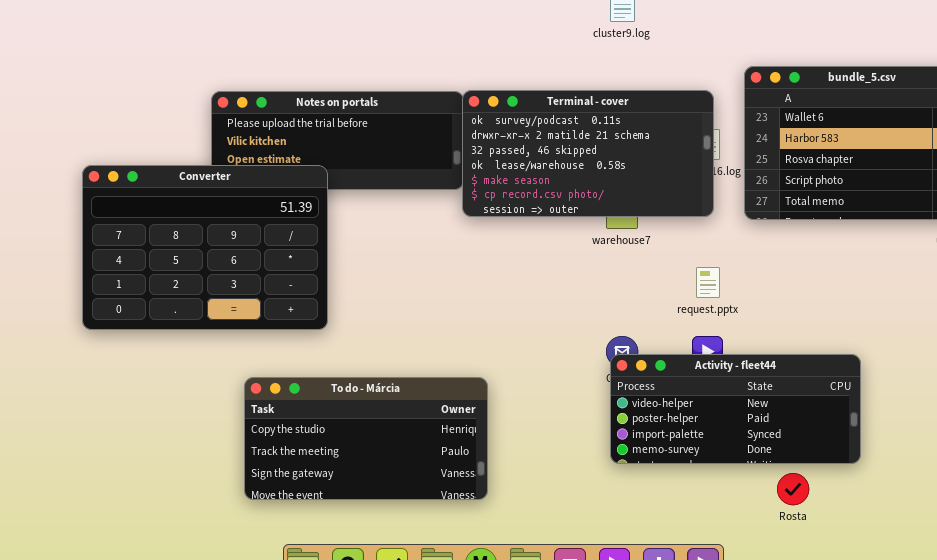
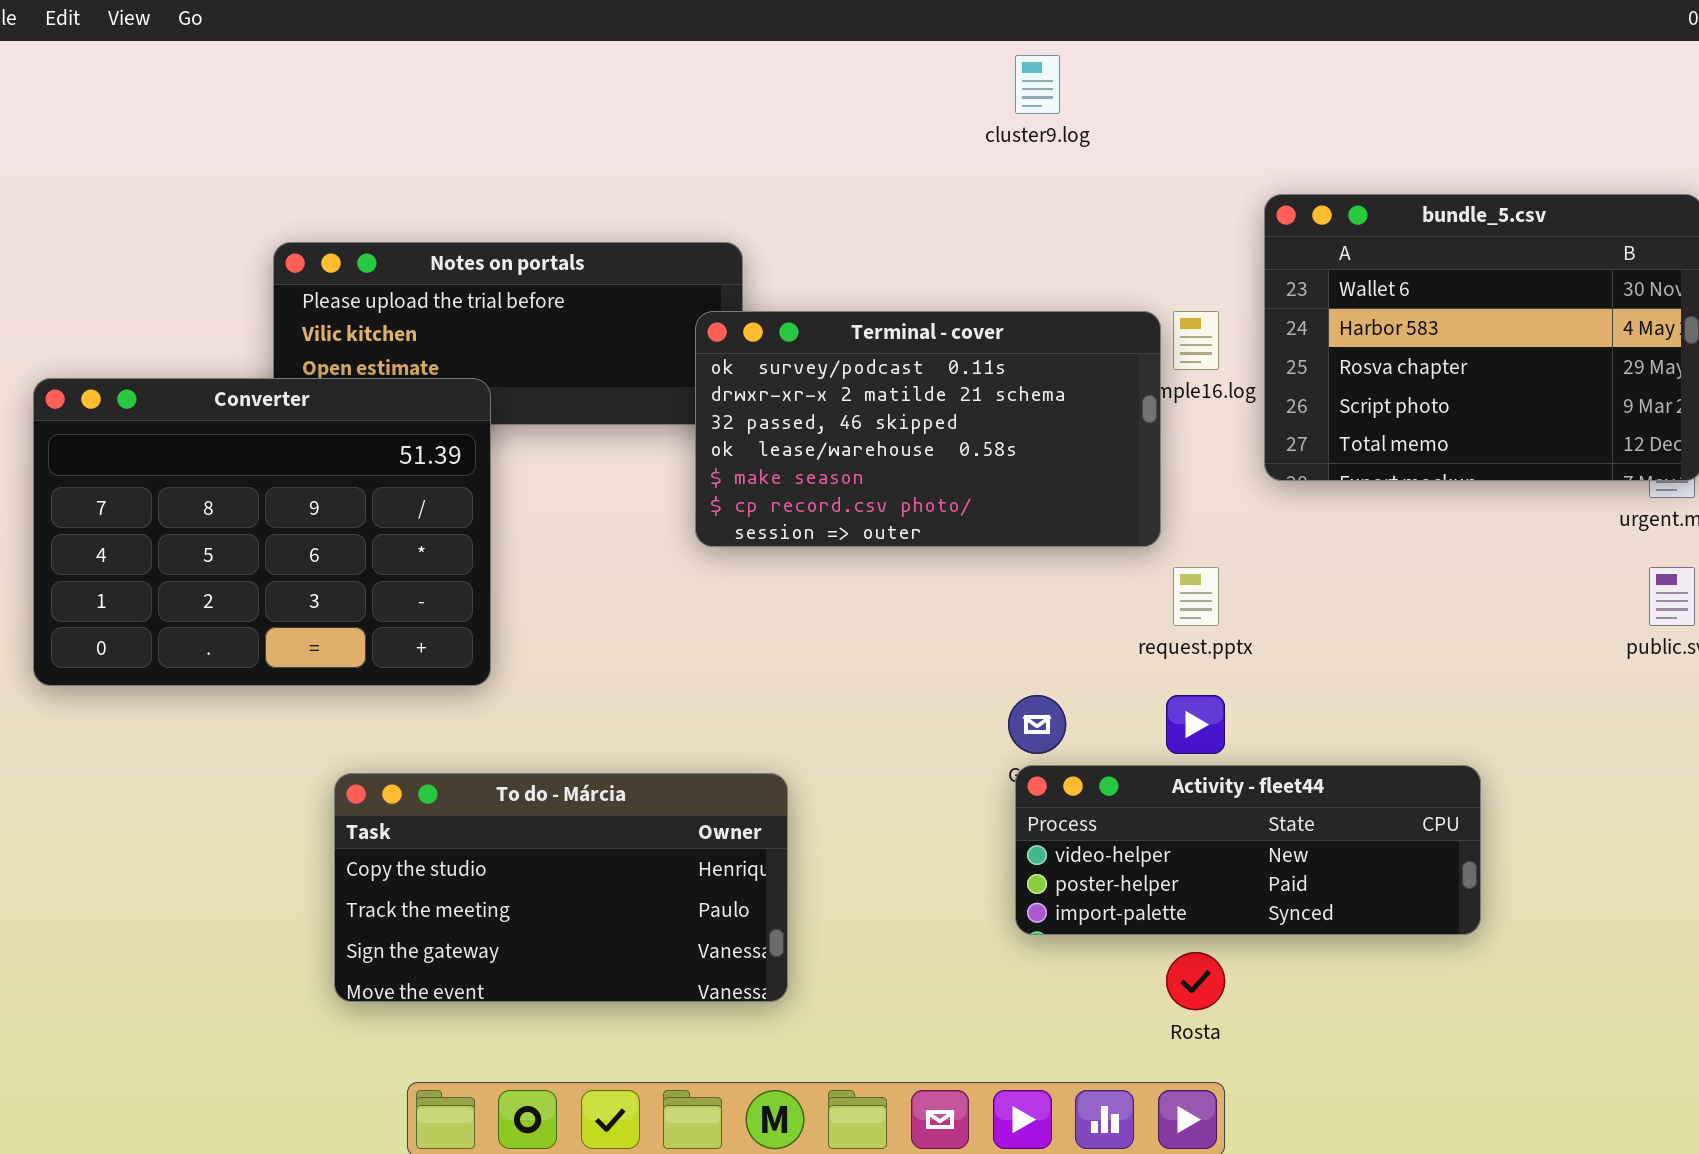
Terminal - cover: [462,90,714,217] -> [695,311,1161,547], moved
Activity - fleet44: [610,354,861,464] -> [1015,765,1481,935], resized
Rosta: [777,473,809,505] -> [1166,952,1225,1010], moved

